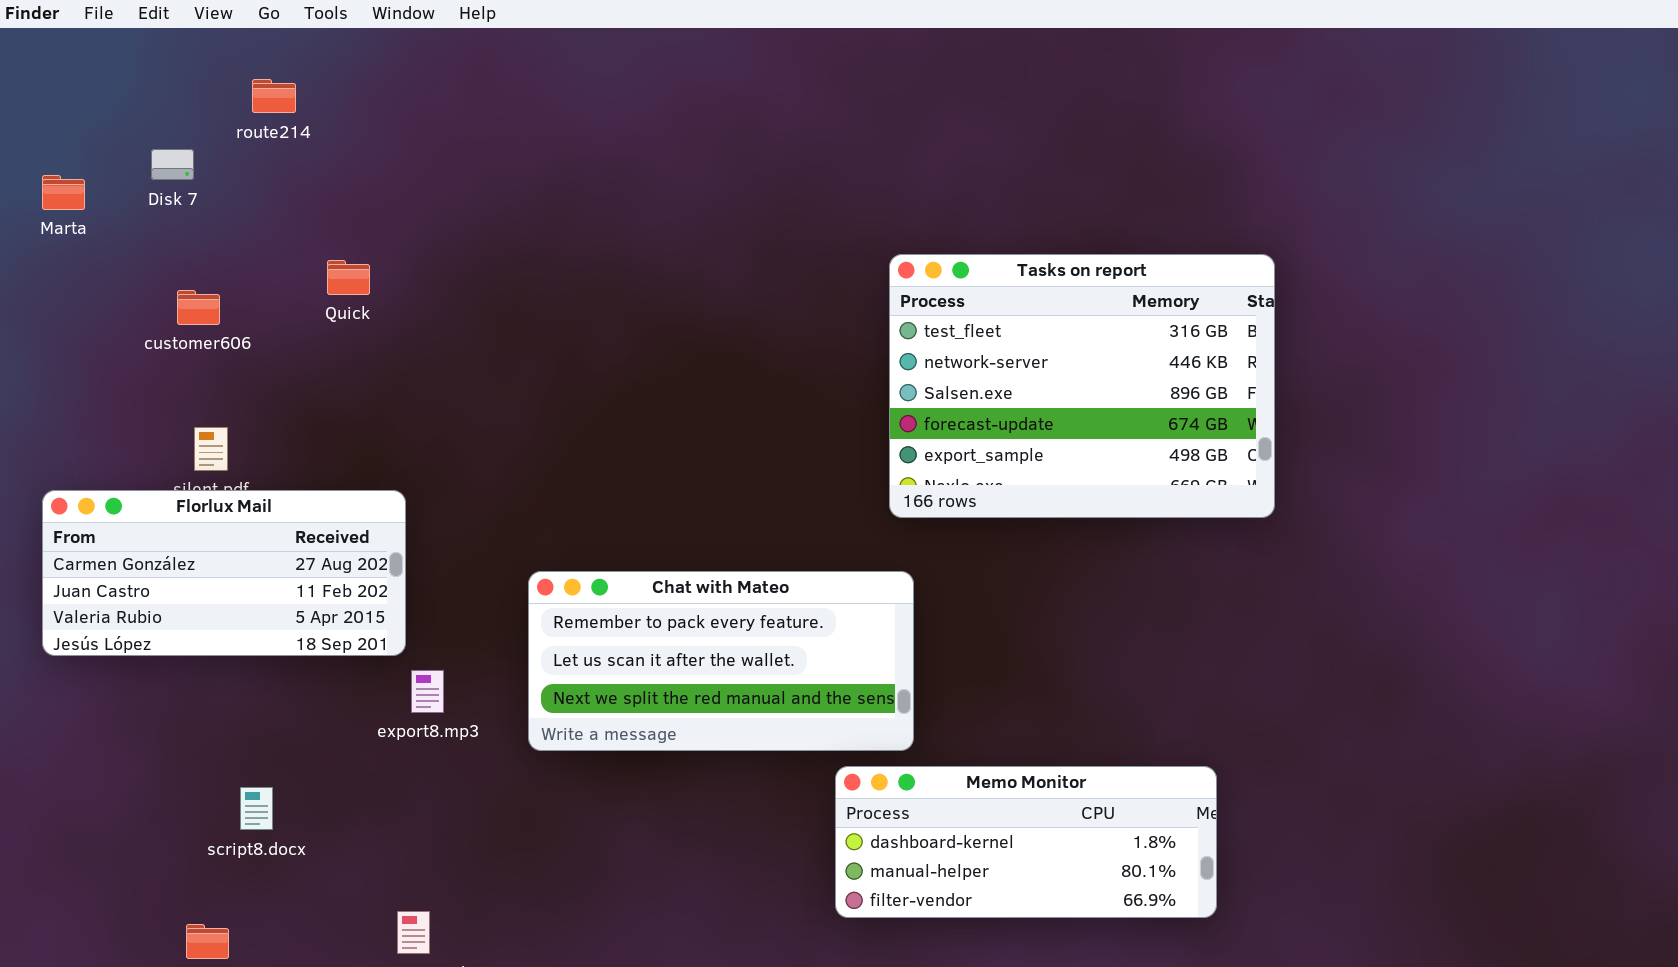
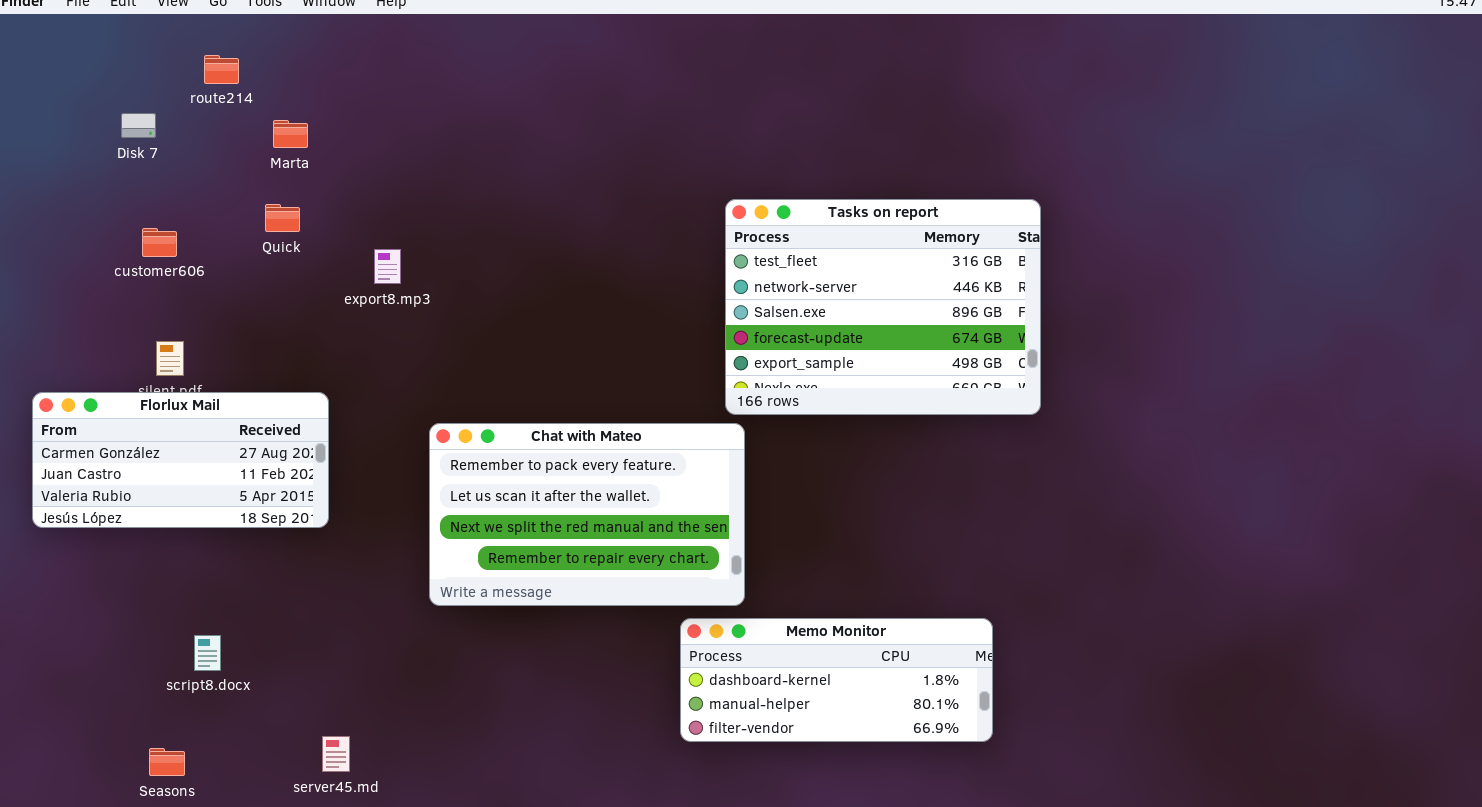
Marta: [42,175,85,210] -> [273,120,308,148], moved
Chat with Mateo: [528,571,914,751] -> [429,423,745,606], resized
export8.mp3: [411,670,444,713] -> [374,249,401,284], moved

